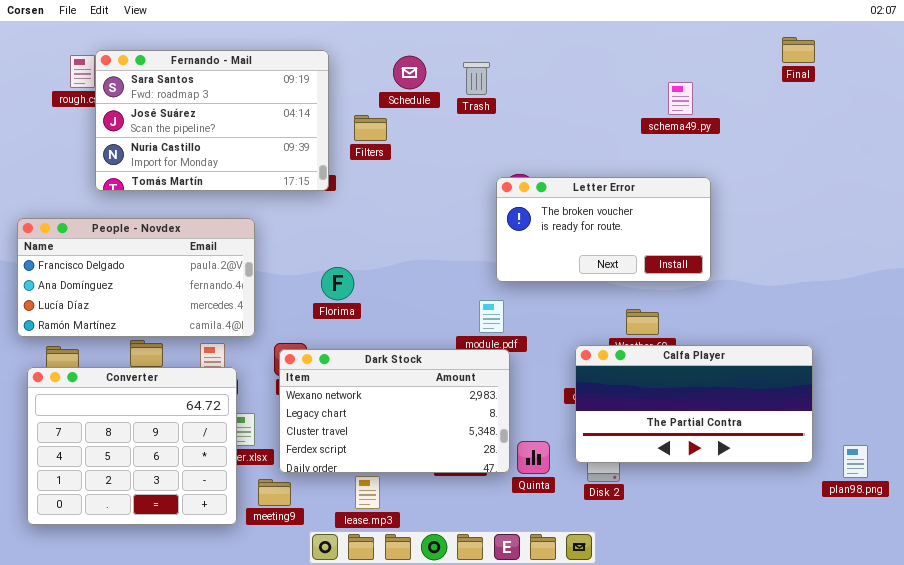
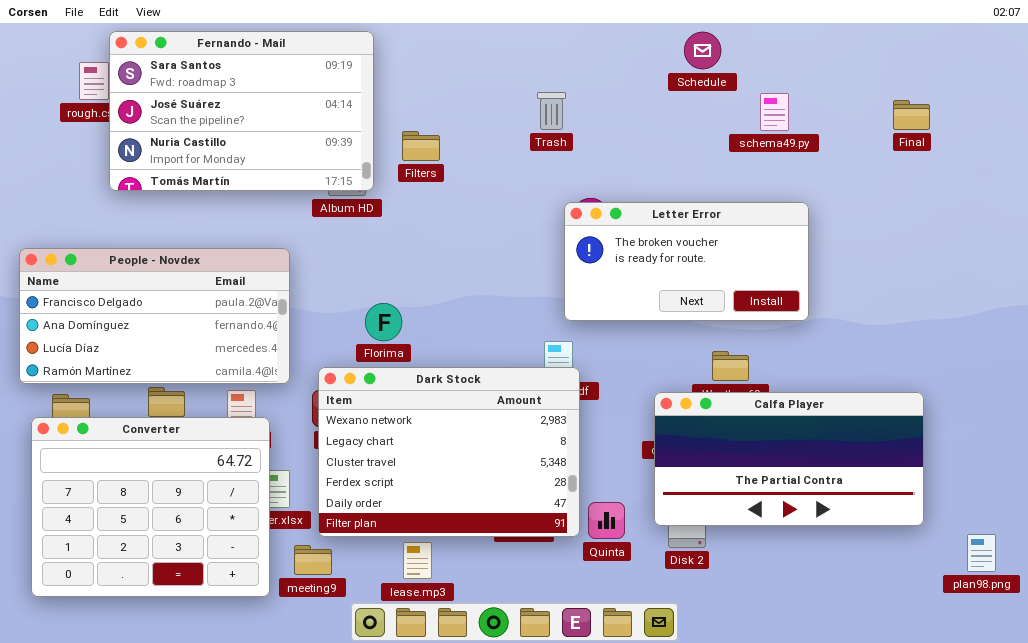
Final: [782,37,815,63] -> [893,100,930,130], moved
Fernando - Mail: [95,50,329,191] -> [109,31,374,191], moved
Schedule: [393,56,426,89] -> [684,32,721,69], moved
Trash: [463,62,490,95] -> [537,92,566,130], moved
Dark Stock: [279,349,510,473] -> [318,367,580,537], resized
plan98.png: [843,445,868,478] -> [967,534,996,572], moved

